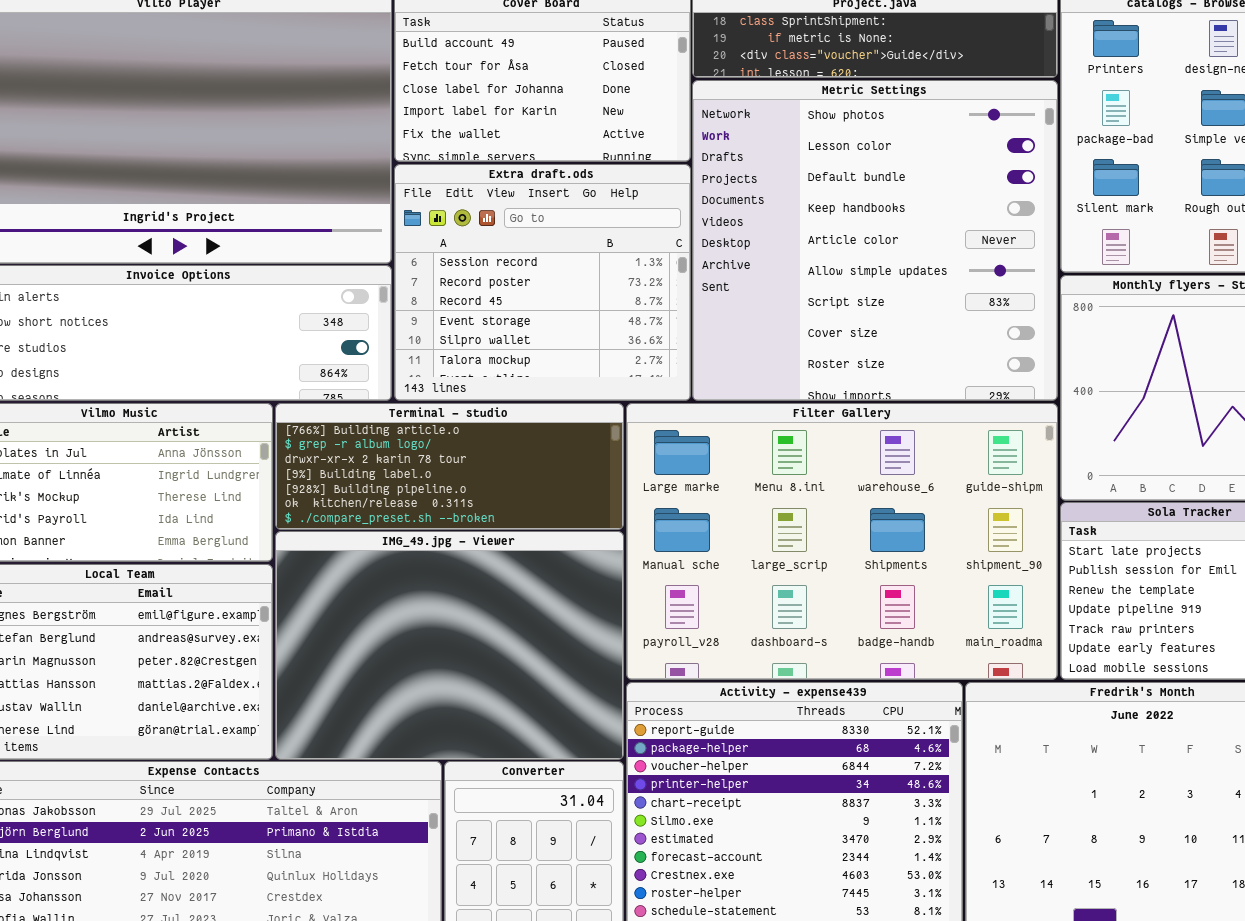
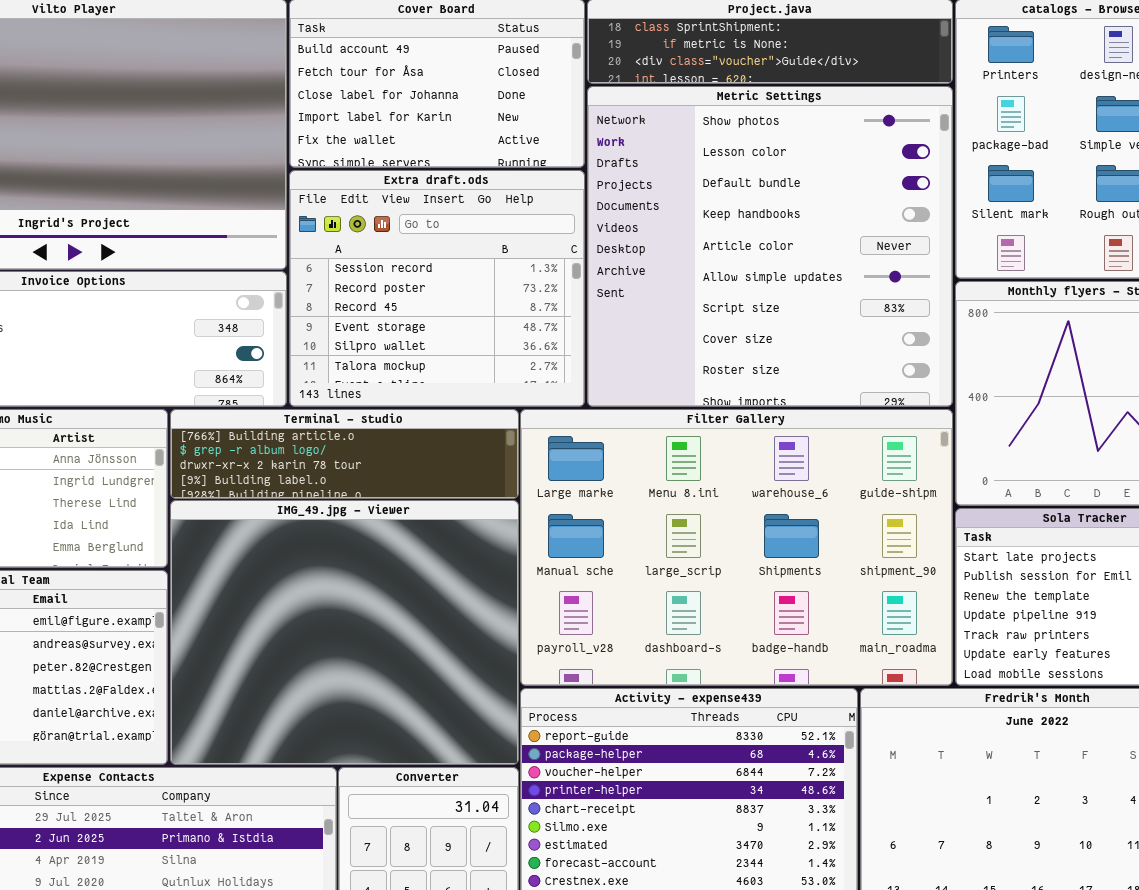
Terminal - studio: [275,403,624,530] -> [170,409,519,499], resized
IMG_49.jpg - Viewer: [275,531,624,760] -> [170,500,519,765], resized

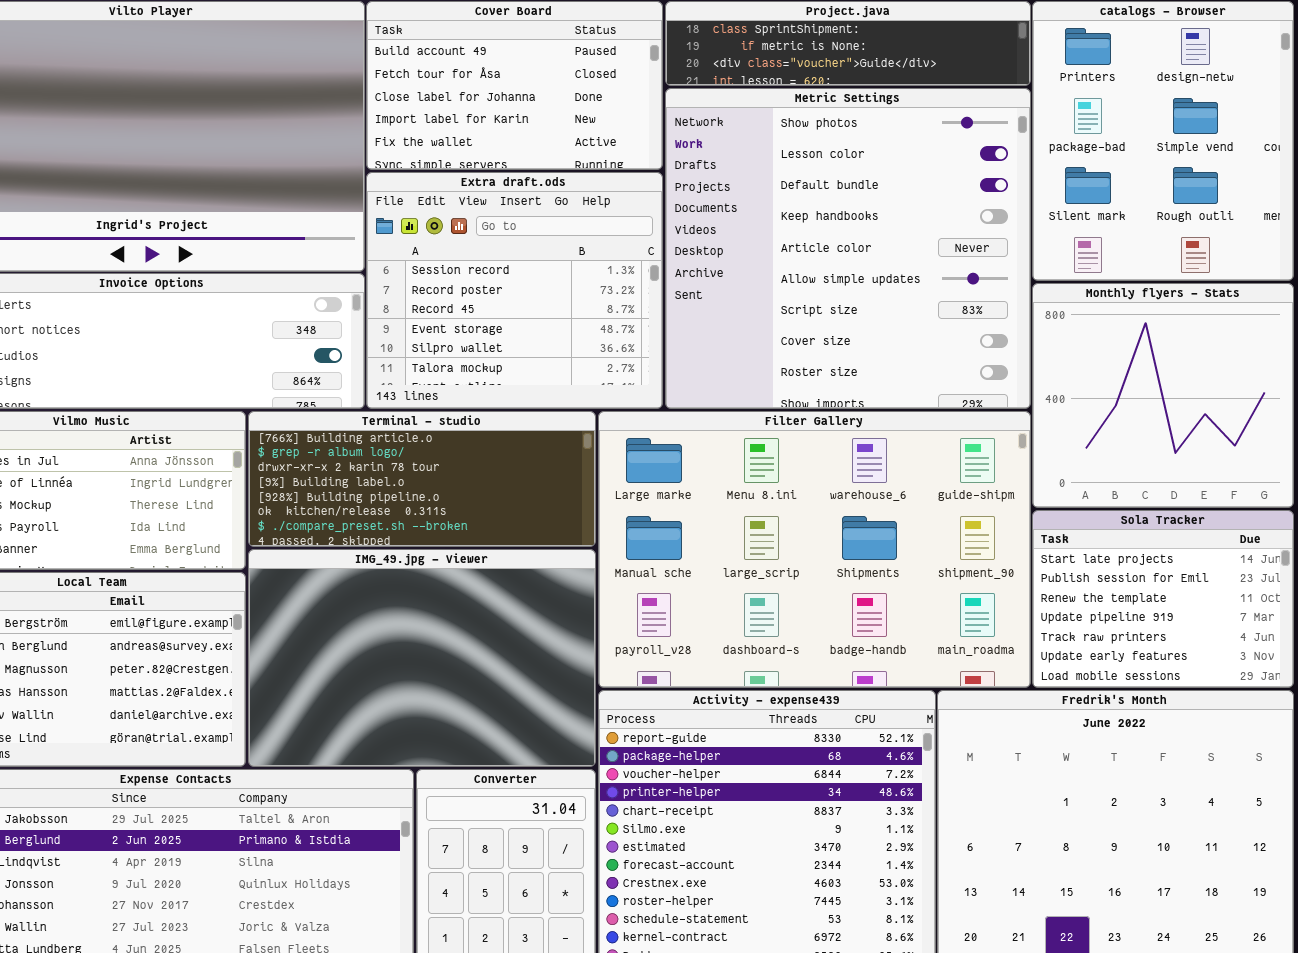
Terminal - studio: [170,409,519,499] -> [248,411,596,547], resized
IMG_49.jpg - Viewer: [170,500,519,765] -> [248,549,596,767], resized

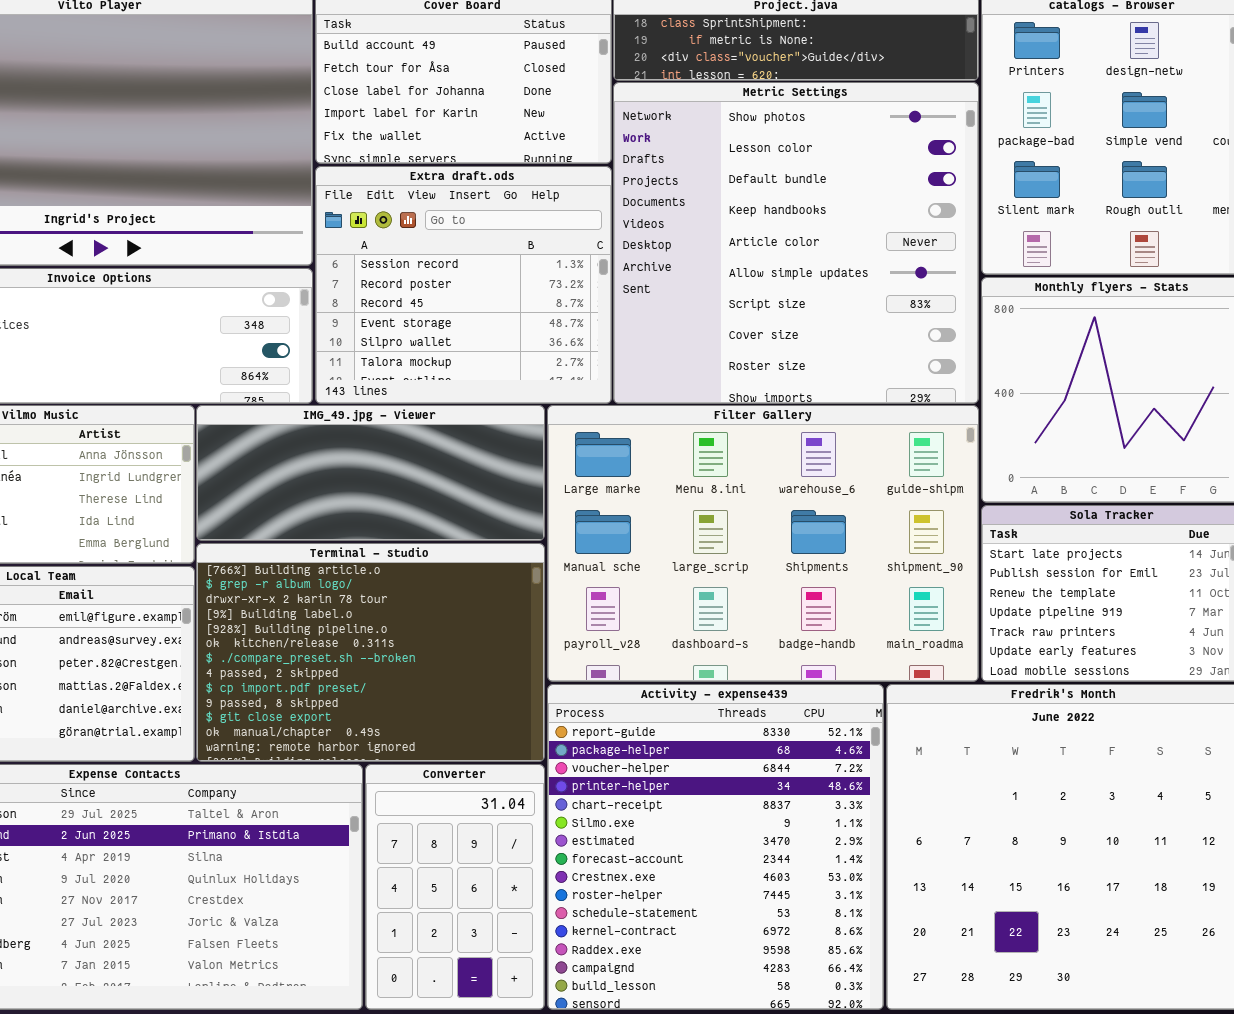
Terminal - studio: [248,411,596,547] -> [196,543,545,762], moved, resized
IMG_49.jpg - Viewer: [248,549,596,767] -> [196,405,545,541], moved, resized

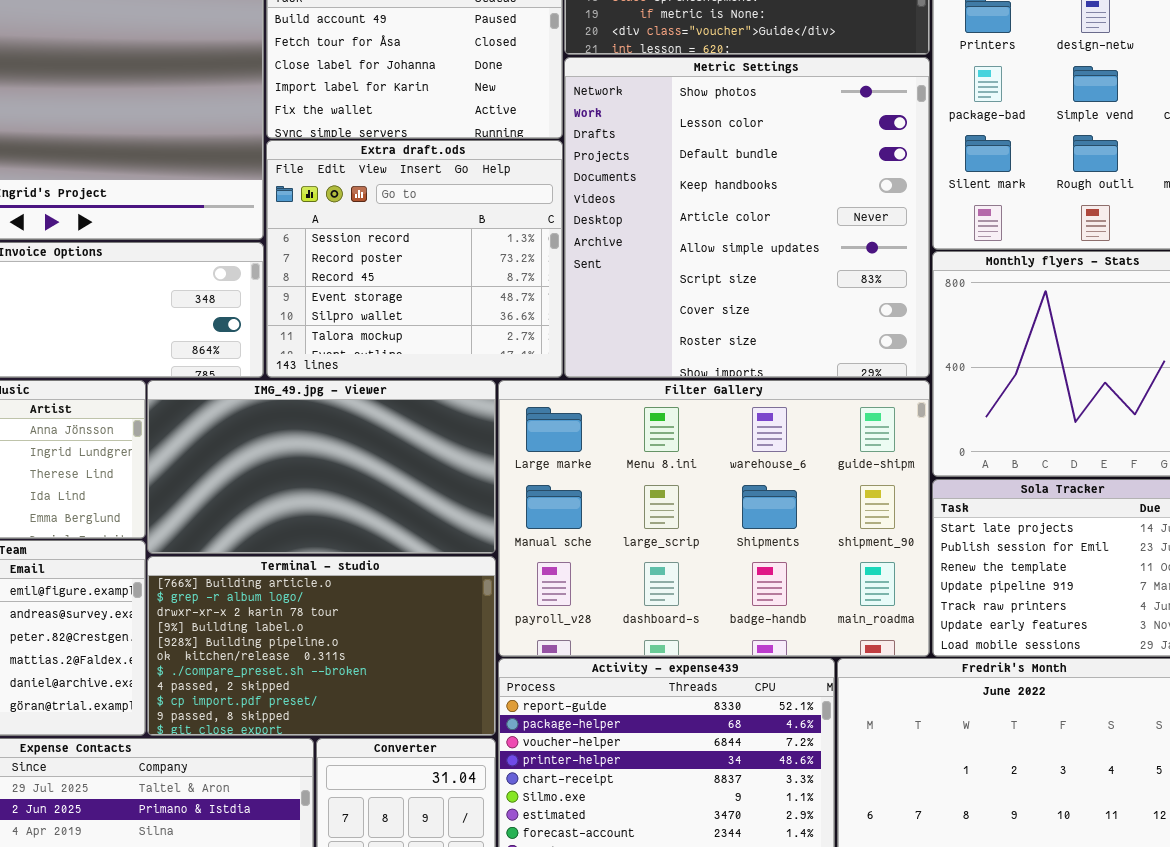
IMG_49.jpg - Viewer: [196,405,545,541] -> [147,380,496,554], resized
Terminal - studio: [196,543,545,762] -> [147,556,496,736], resized

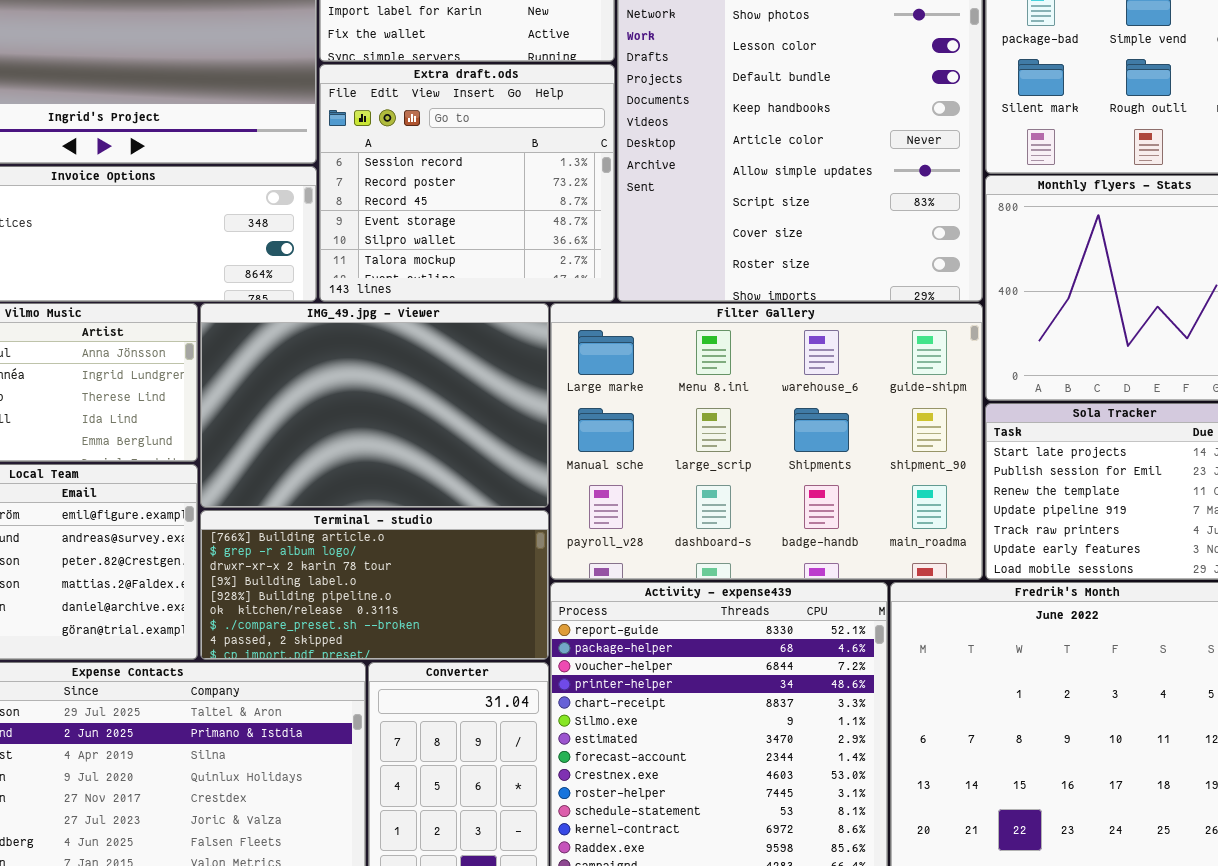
IMG_49.jpg - Viewer: [147,380,496,554] -> [200,303,549,508], resized
Terminal - studio: [147,556,496,736] -> [200,510,549,660], resized

